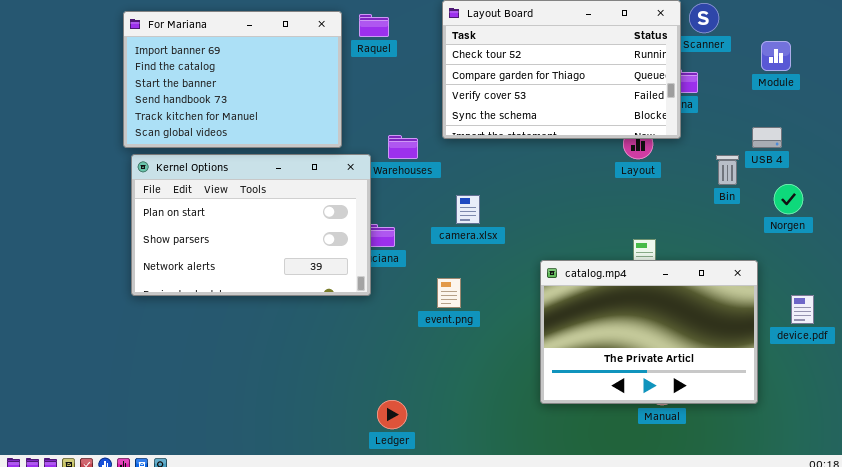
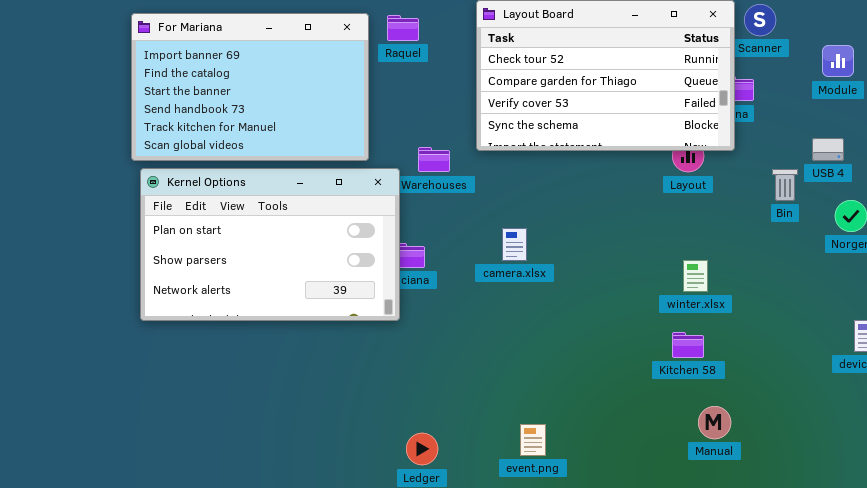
camera.xlsx: [456,195,480,224] -> [502,228,527,261], moved
catalog.mp4: [540,260,758,404] -> none, closed
event.png: [437,278,461,308] -> [520,424,546,456], moved

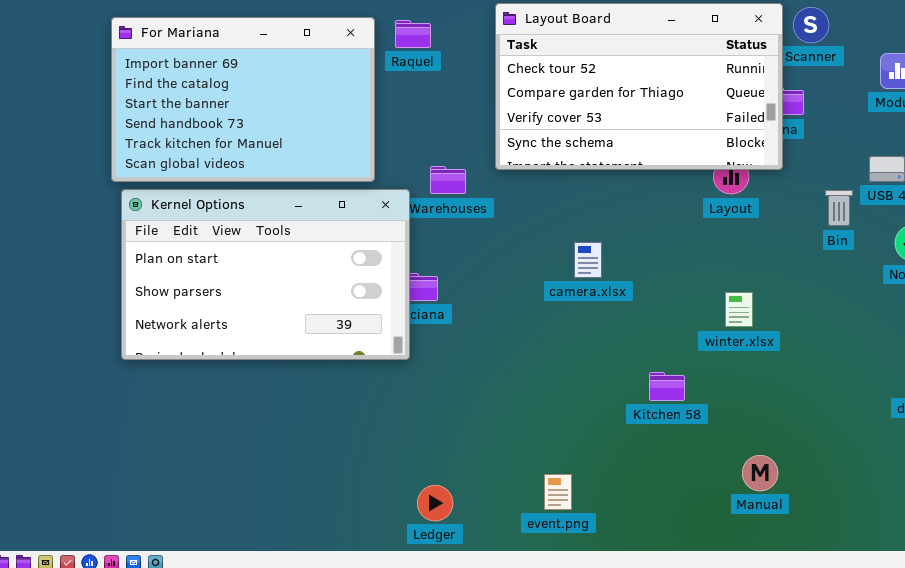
camera.xlsx: [502,228,527,261] -> [574,242,602,278], moved
Kitchen 58: [672,332,704,358] -> [649,372,685,401], moved

